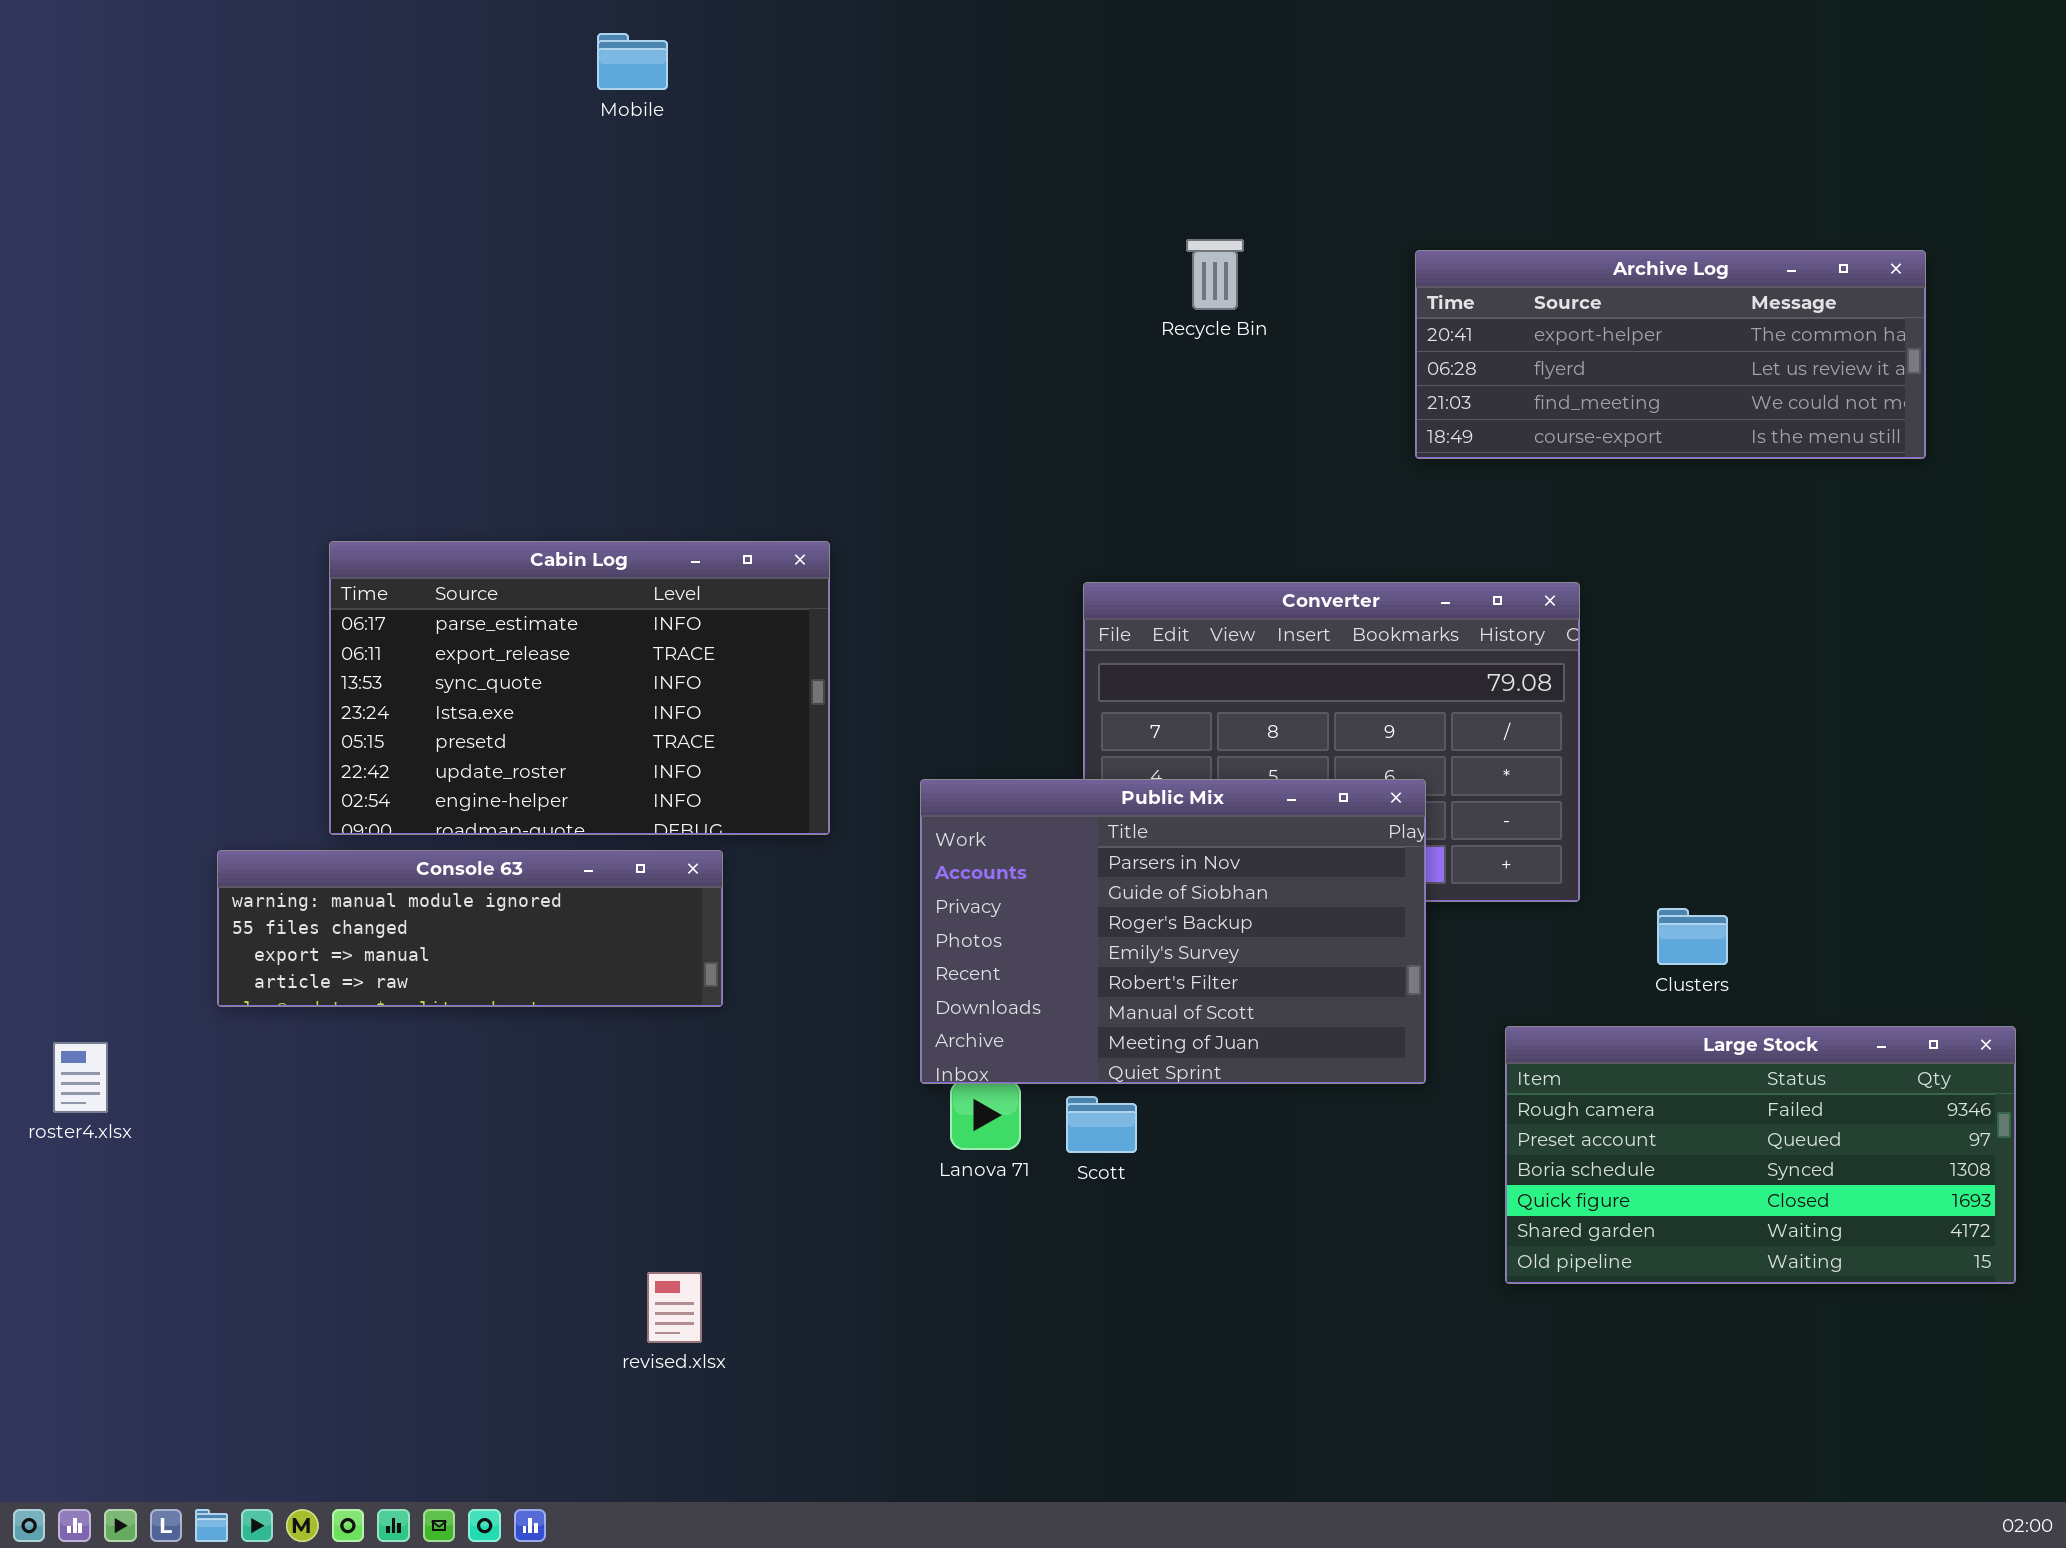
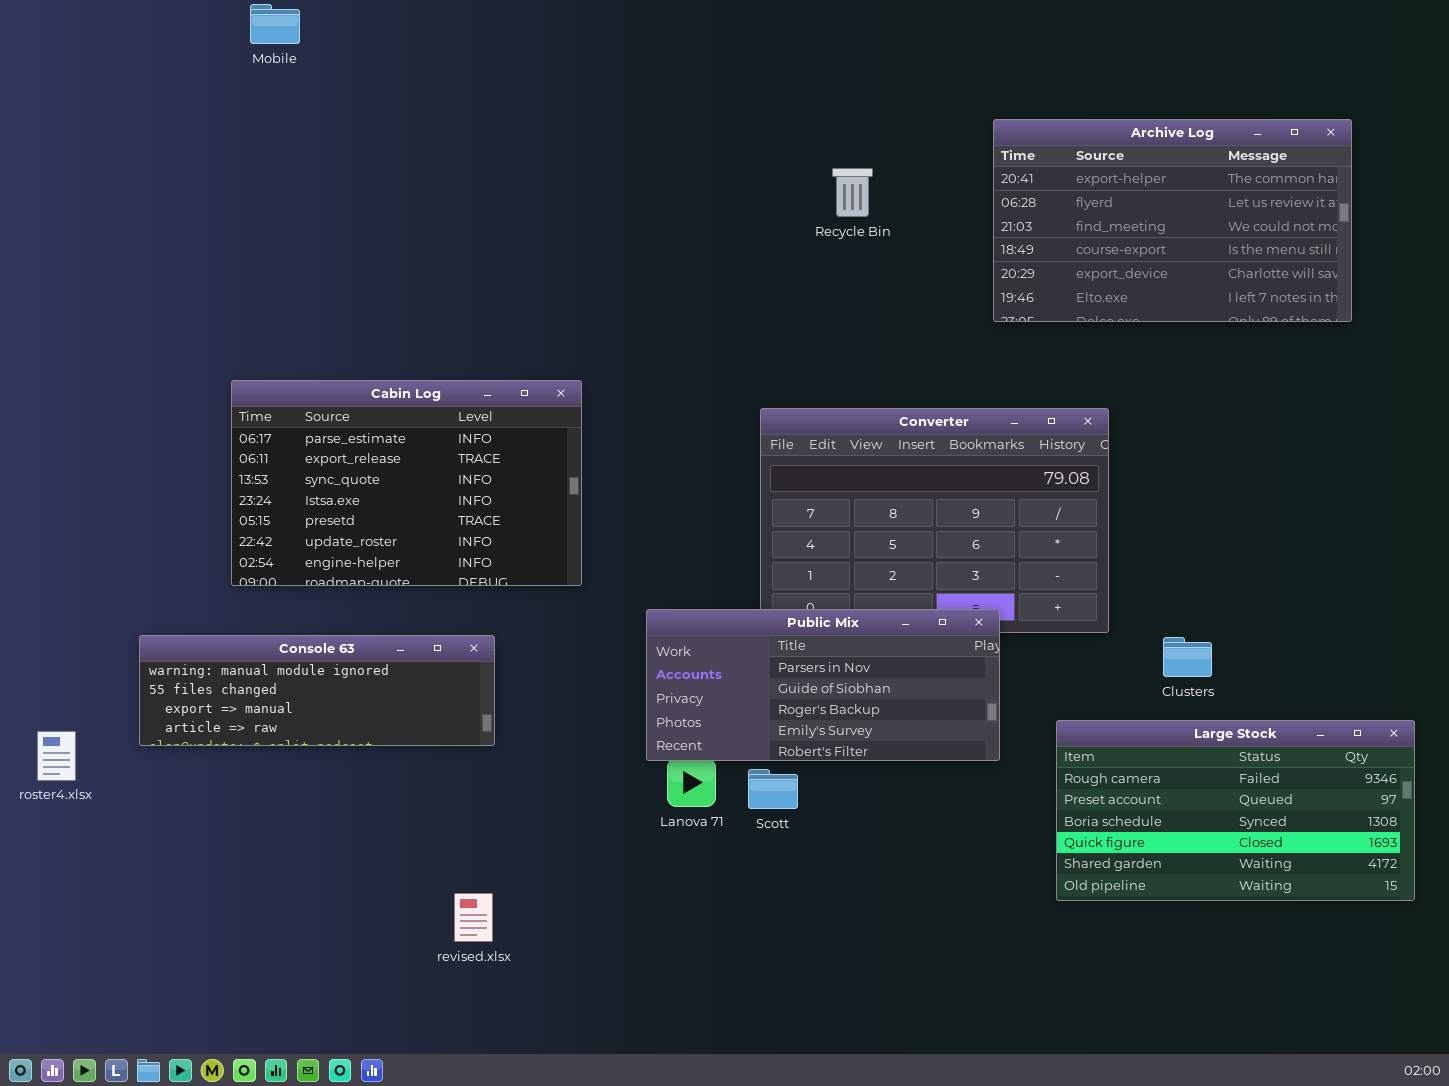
Mobile: [597,33,668,90] -> [250,4,300,44], moved
Archive Log: [1415,250,1926,459] -> [993,119,1352,322], resized
Public Mix: [920,779,1426,1084] -> [646,609,1000,761], resized
Console 63: [217,850,723,1007] -> [139,635,495,746], moved

